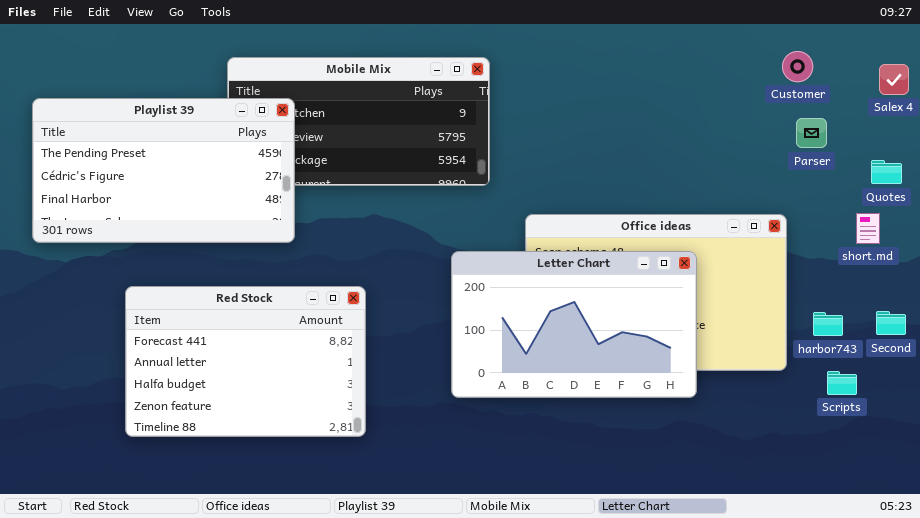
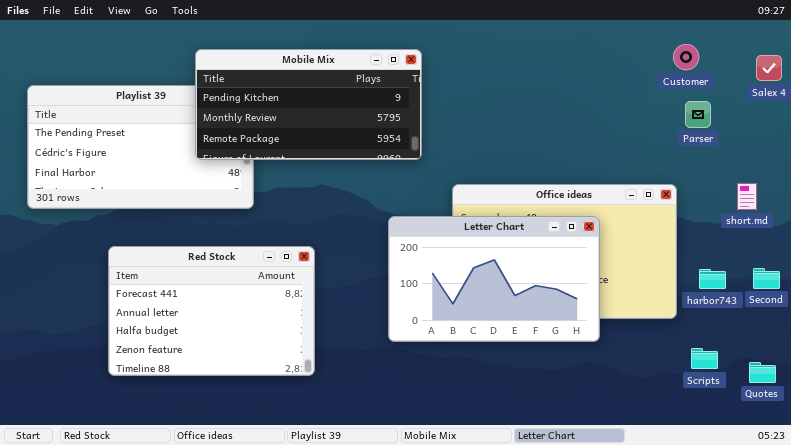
Mobile Mix: [227,57,490,186] -> [195,49,422,160], raised
Quotes: [871,160,902,184] -> [749,362,776,383], moved
Scripts: [827,371,857,395] -> [691,348,718,369], moved

